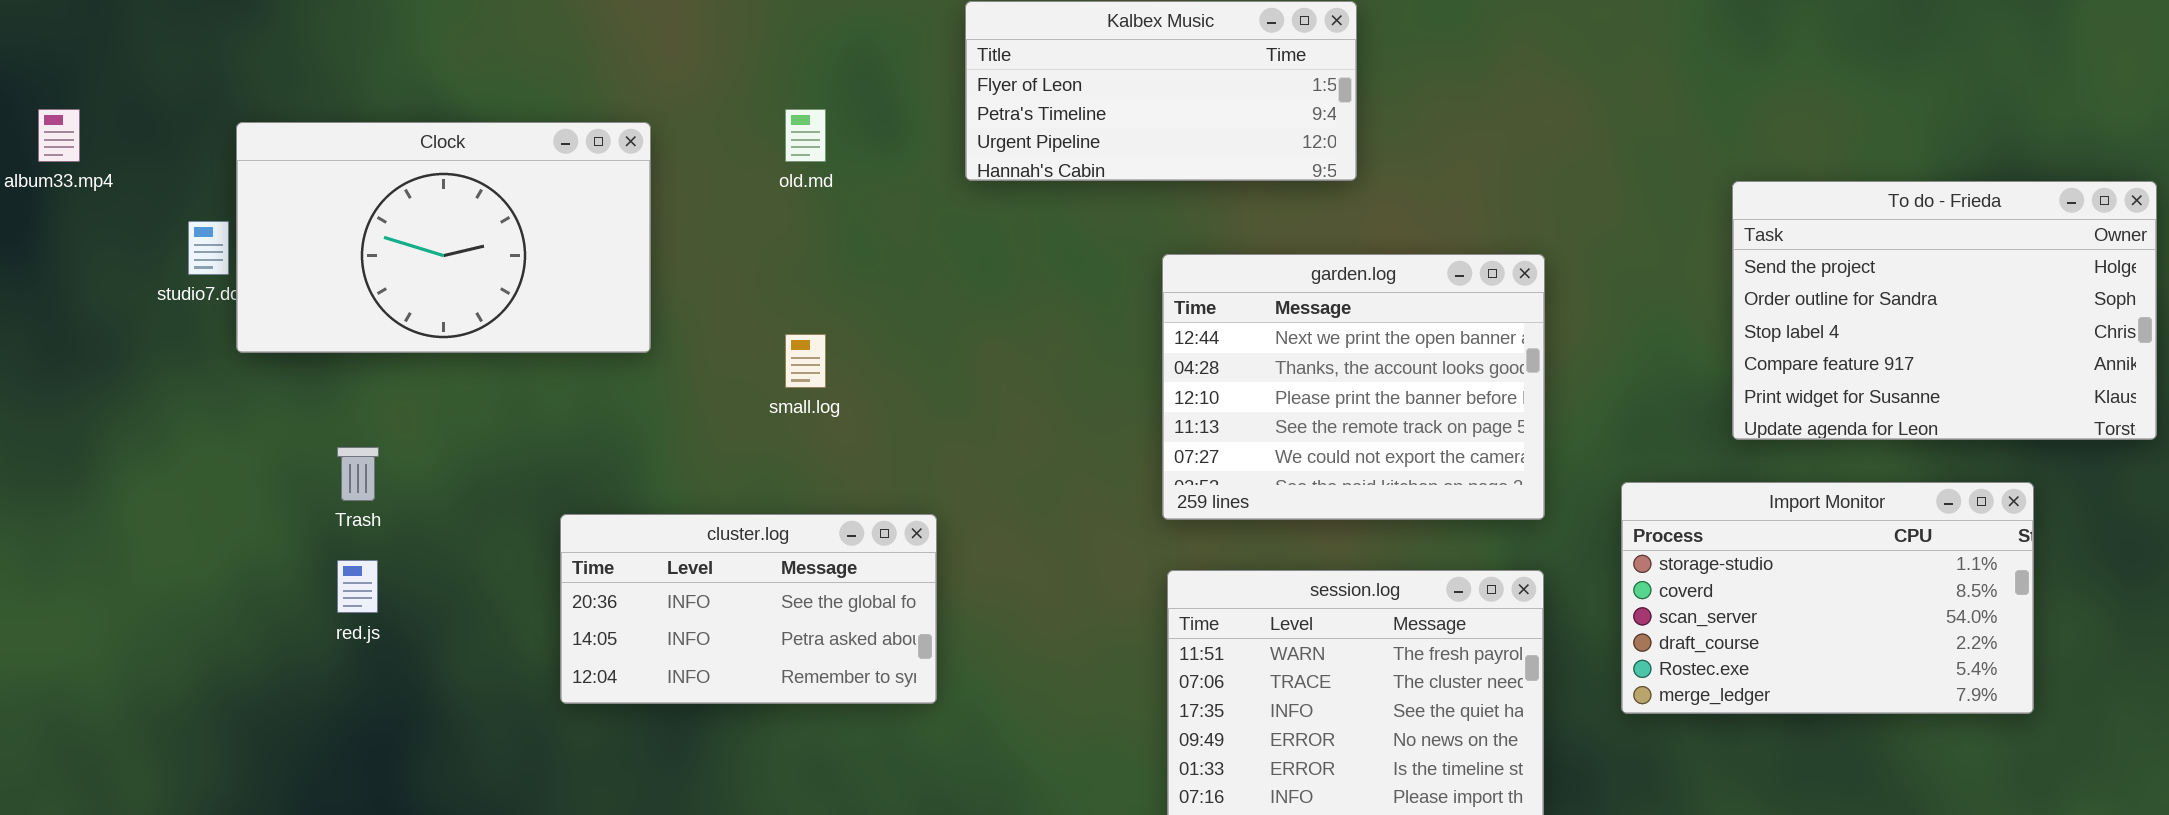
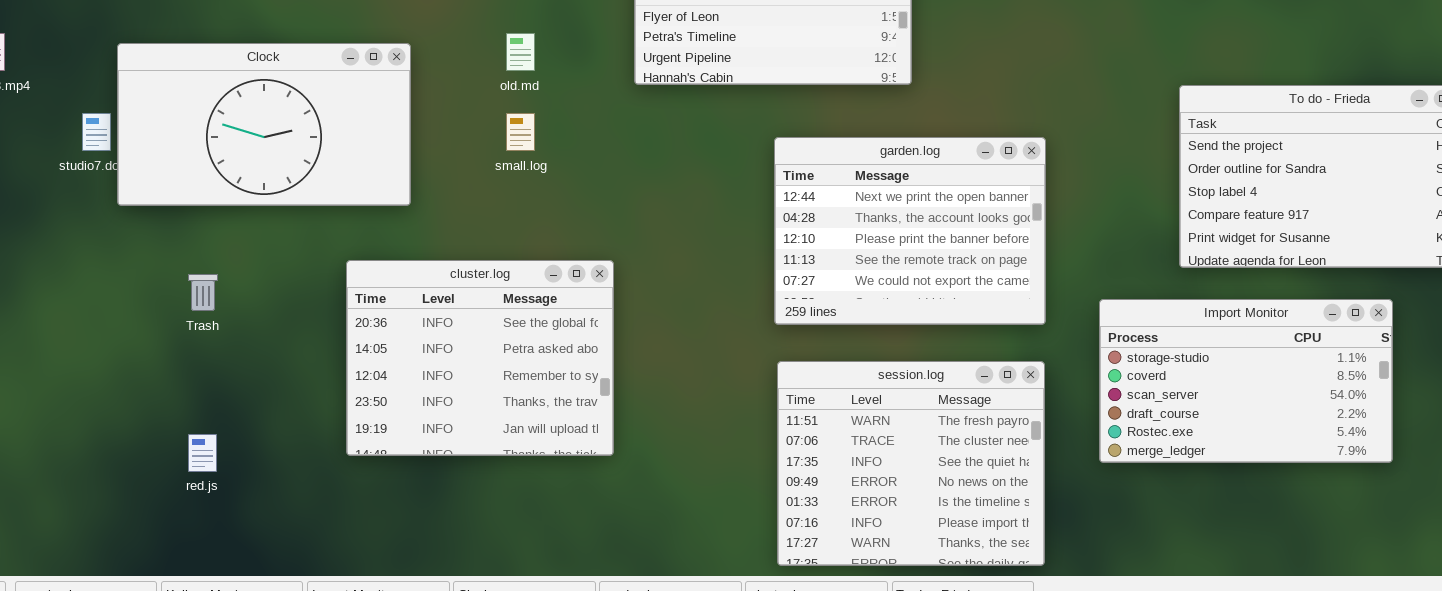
small.log: [785,334,826,388] -> [506,113,535,151], moved
cluster.log: [560,514,937,704] -> [346,260,614,456], resized
red.js: [337,560,378,613] -> [188,434,217,472], moved

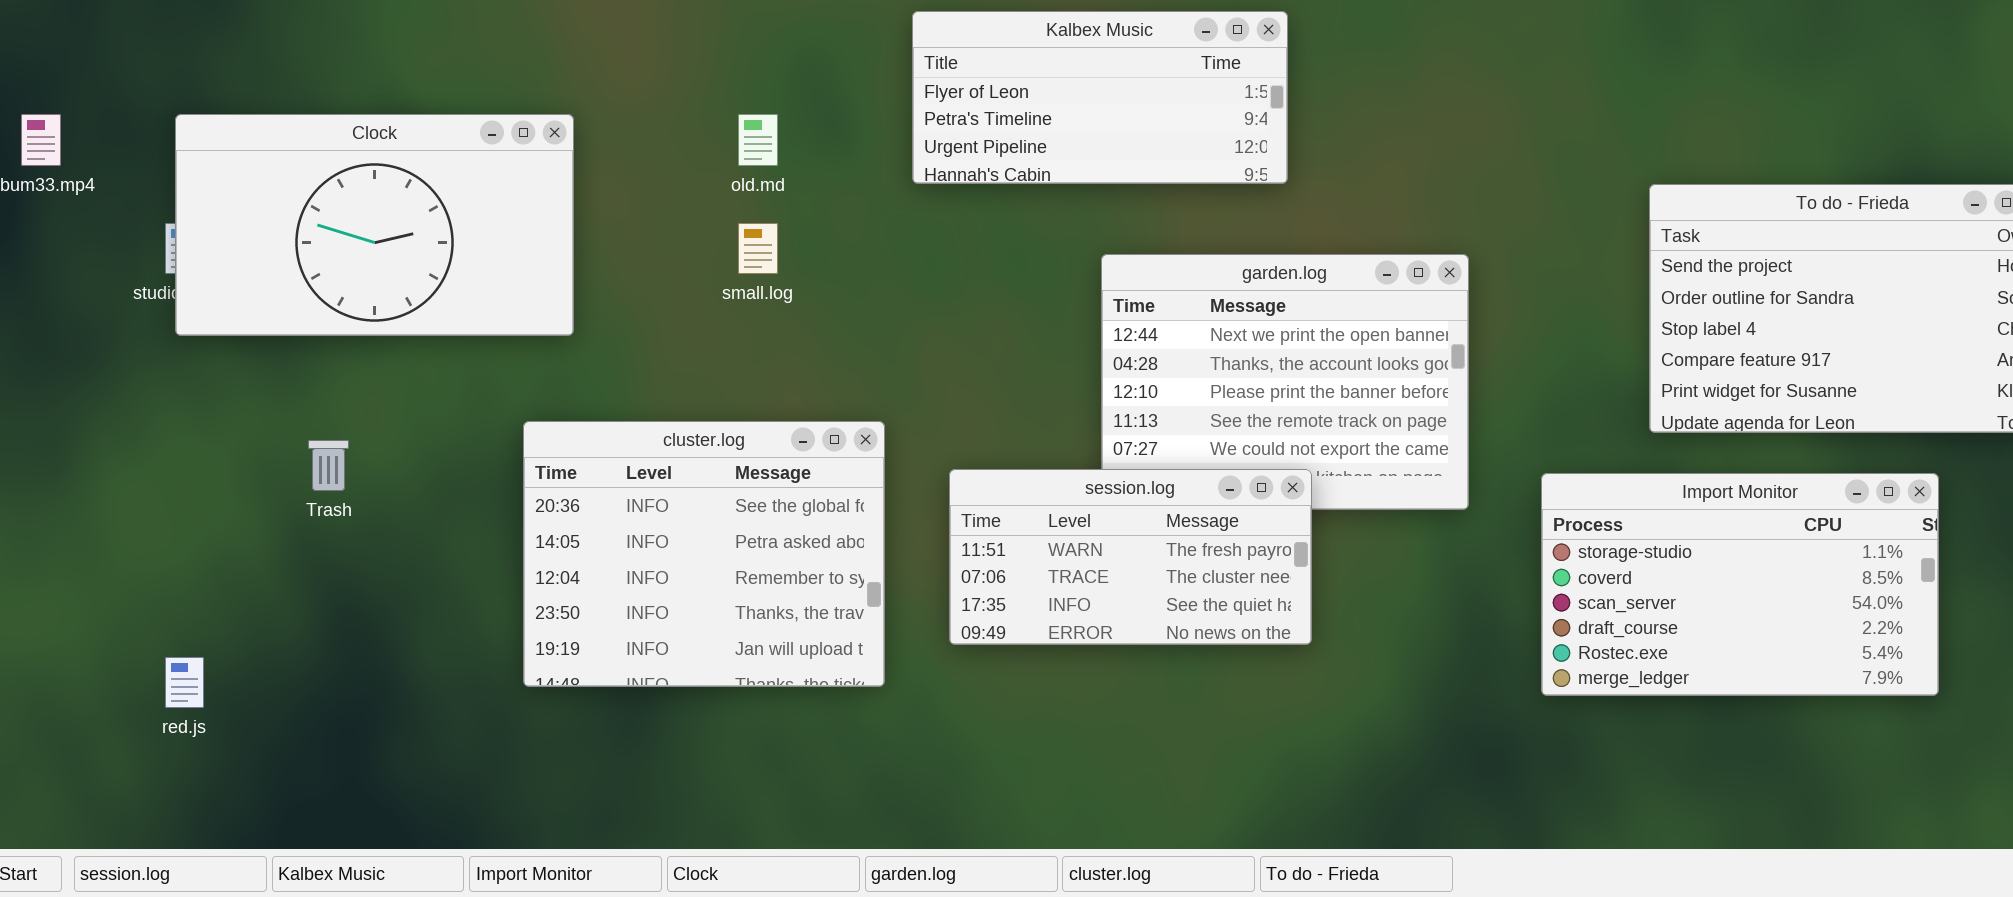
Clock: [117,43,411,206] -> [175,114,574,336], moved
session.log: [777,361,1045,566] -> [949,469,1312,645], moved, resized
red.js: [188,434,217,472] -> [165,657,204,708], moved

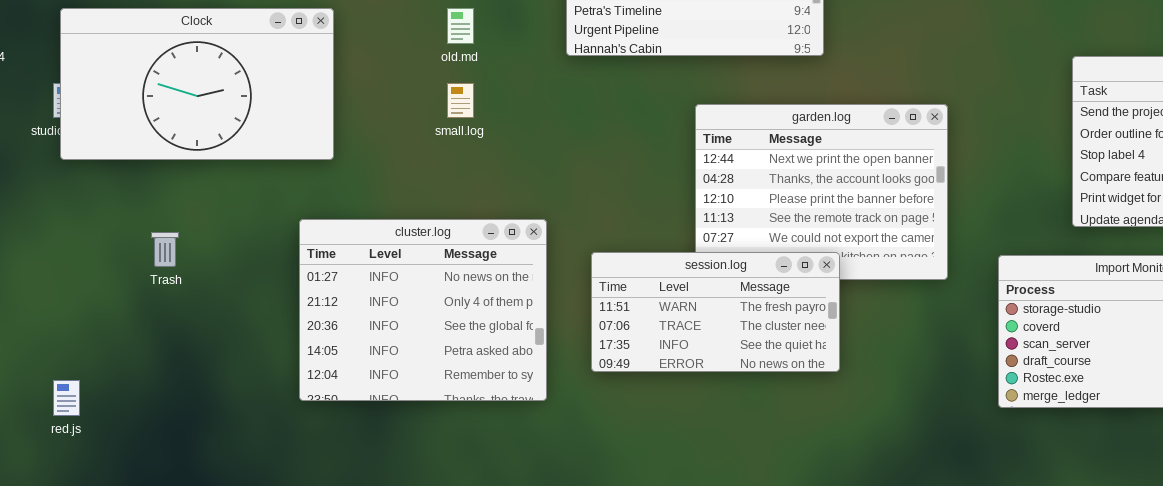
cluster.log: [523,421,885,687] -> [299,219,547,401], scrolled up 2 rows

